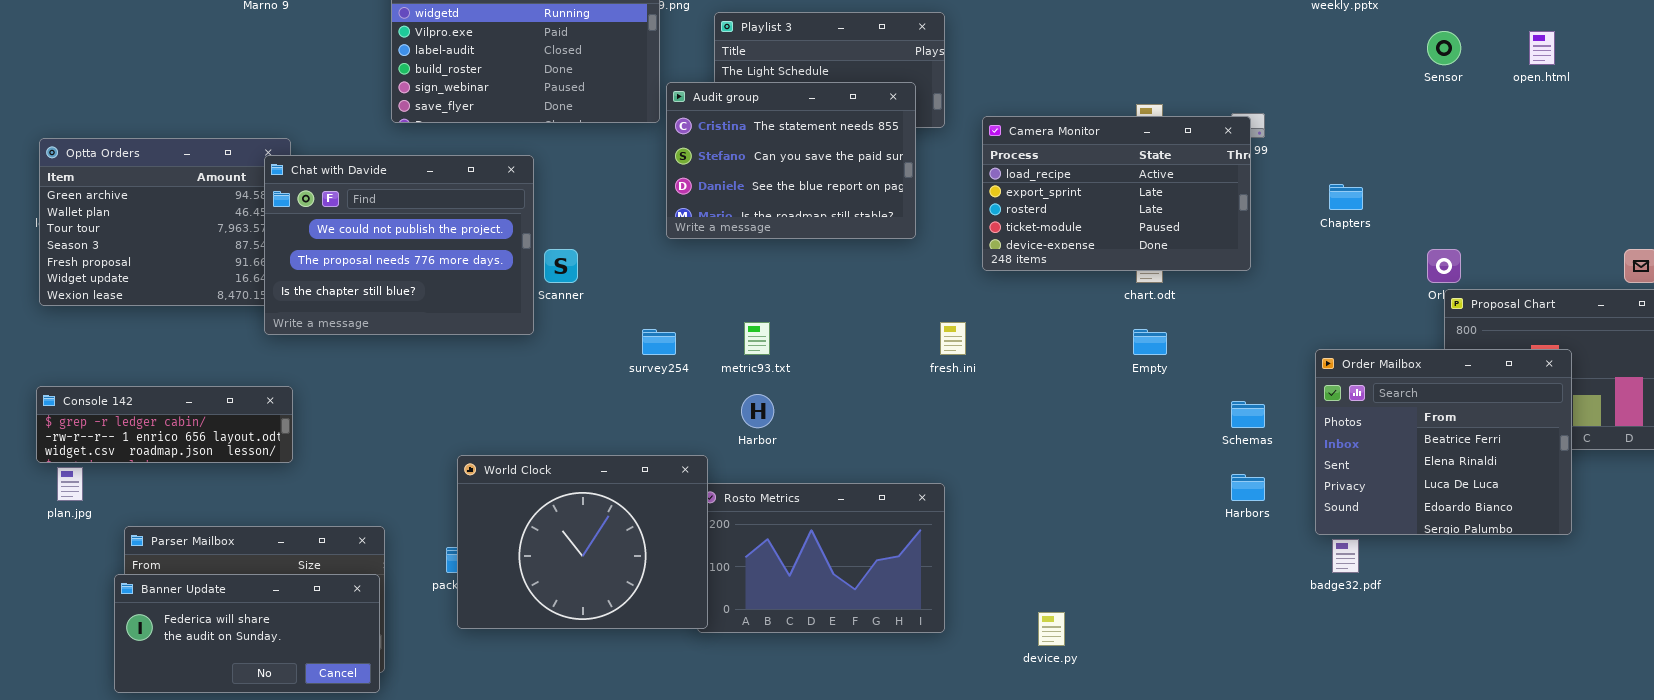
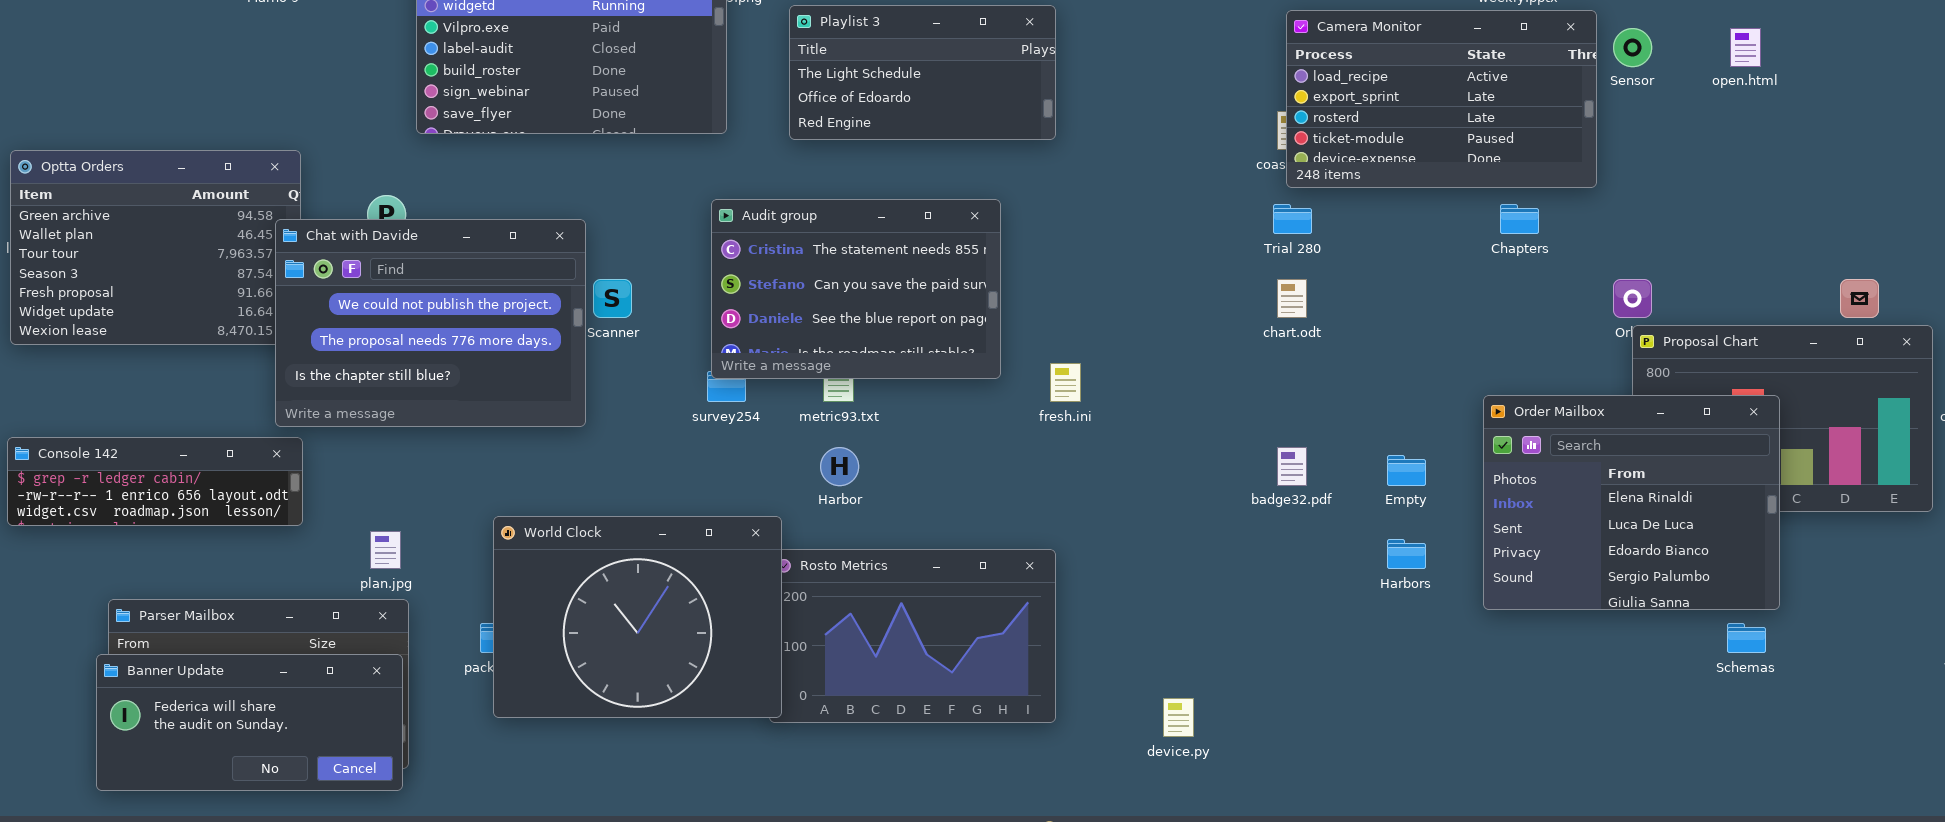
Audit group: [666,82,916,239] -> [711,199,1001,379], moved
Camera Monitor: [982,116,1251,271] -> [1286,10,1597,188], moved
Chat with Davide: [264,155,534,335] -> [275,219,586,427], moved
Empty: [1133,329,1167,355] -> [1387,455,1426,486], moved
Order Mailbox: [1315,349,1572,535] -> [1483,395,1780,610], scrolled down 1 row
Schemas: [1231,401,1265,428] -> [1727,623,1766,653], moved
plan.jpg: [57,467,83,501] -> [370,531,401,569], moved
badge32.pdf: [1332,539,1359,573] -> [1277,447,1307,486], moved

